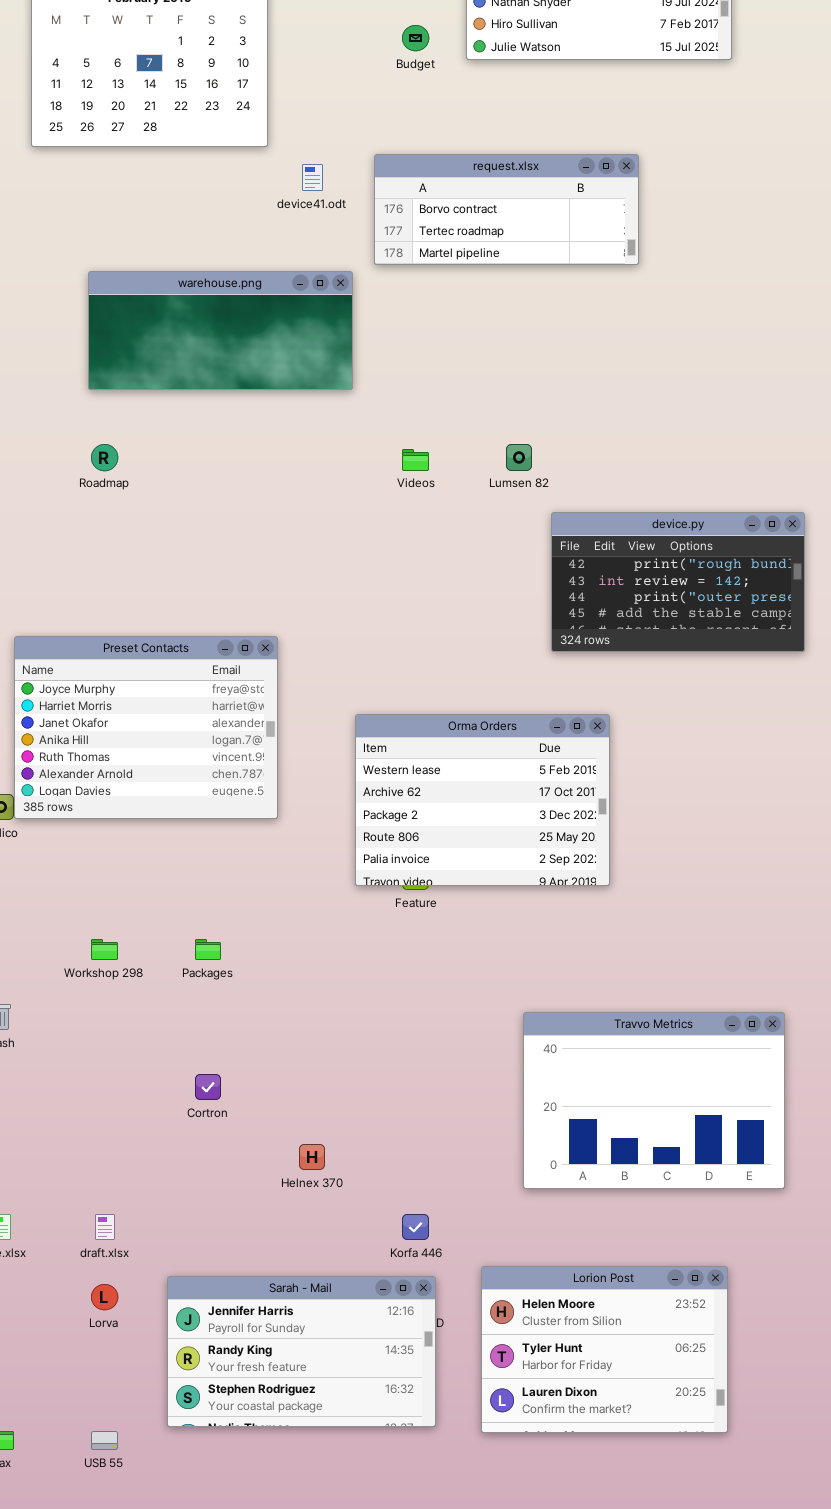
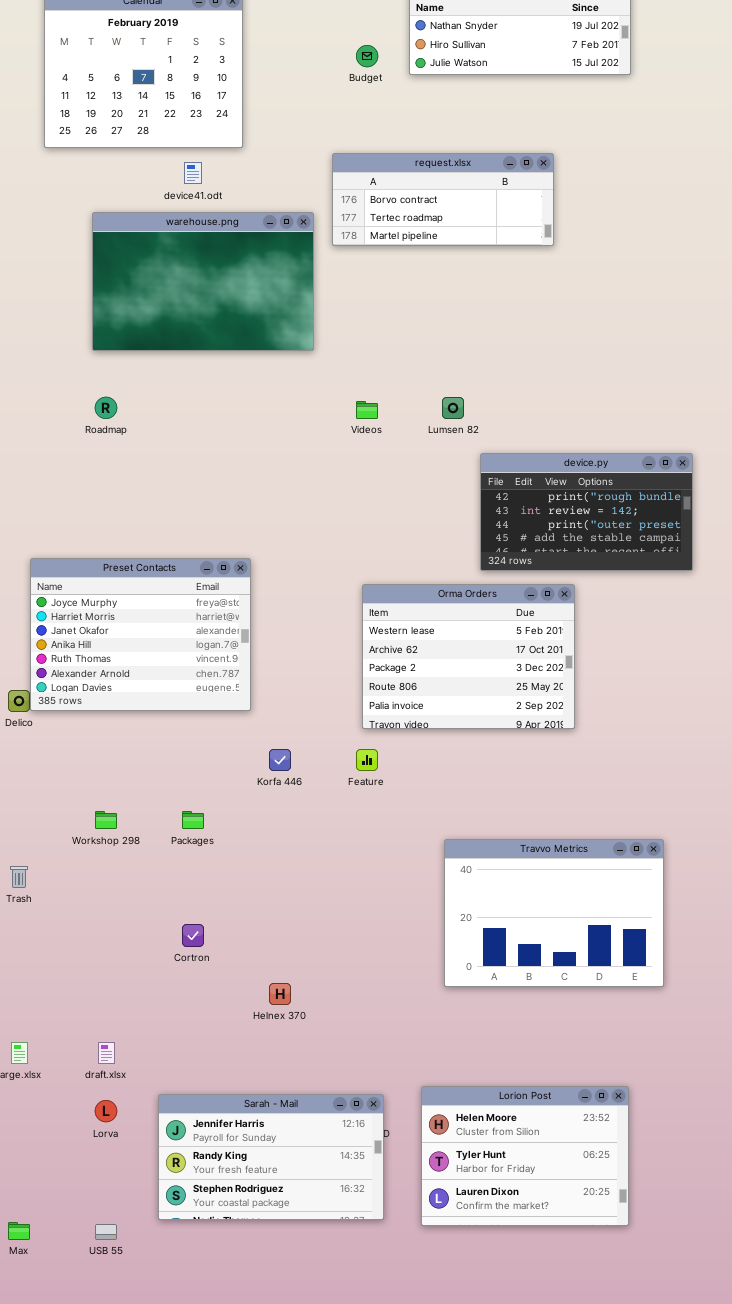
device41.odt: [302,164,323,191] -> [184,162,202,184], moved
warehouse.png: [88,271,353,390] -> [92,212,314,351], resized
Orma Orders: [355,714,610,886] -> [362,584,575,729], moved
Travvo Metrics: [523,1012,785,1189] -> [444,839,664,987], moved
Korfa 446: [402,1214,429,1240] -> [269,749,291,771], moved

